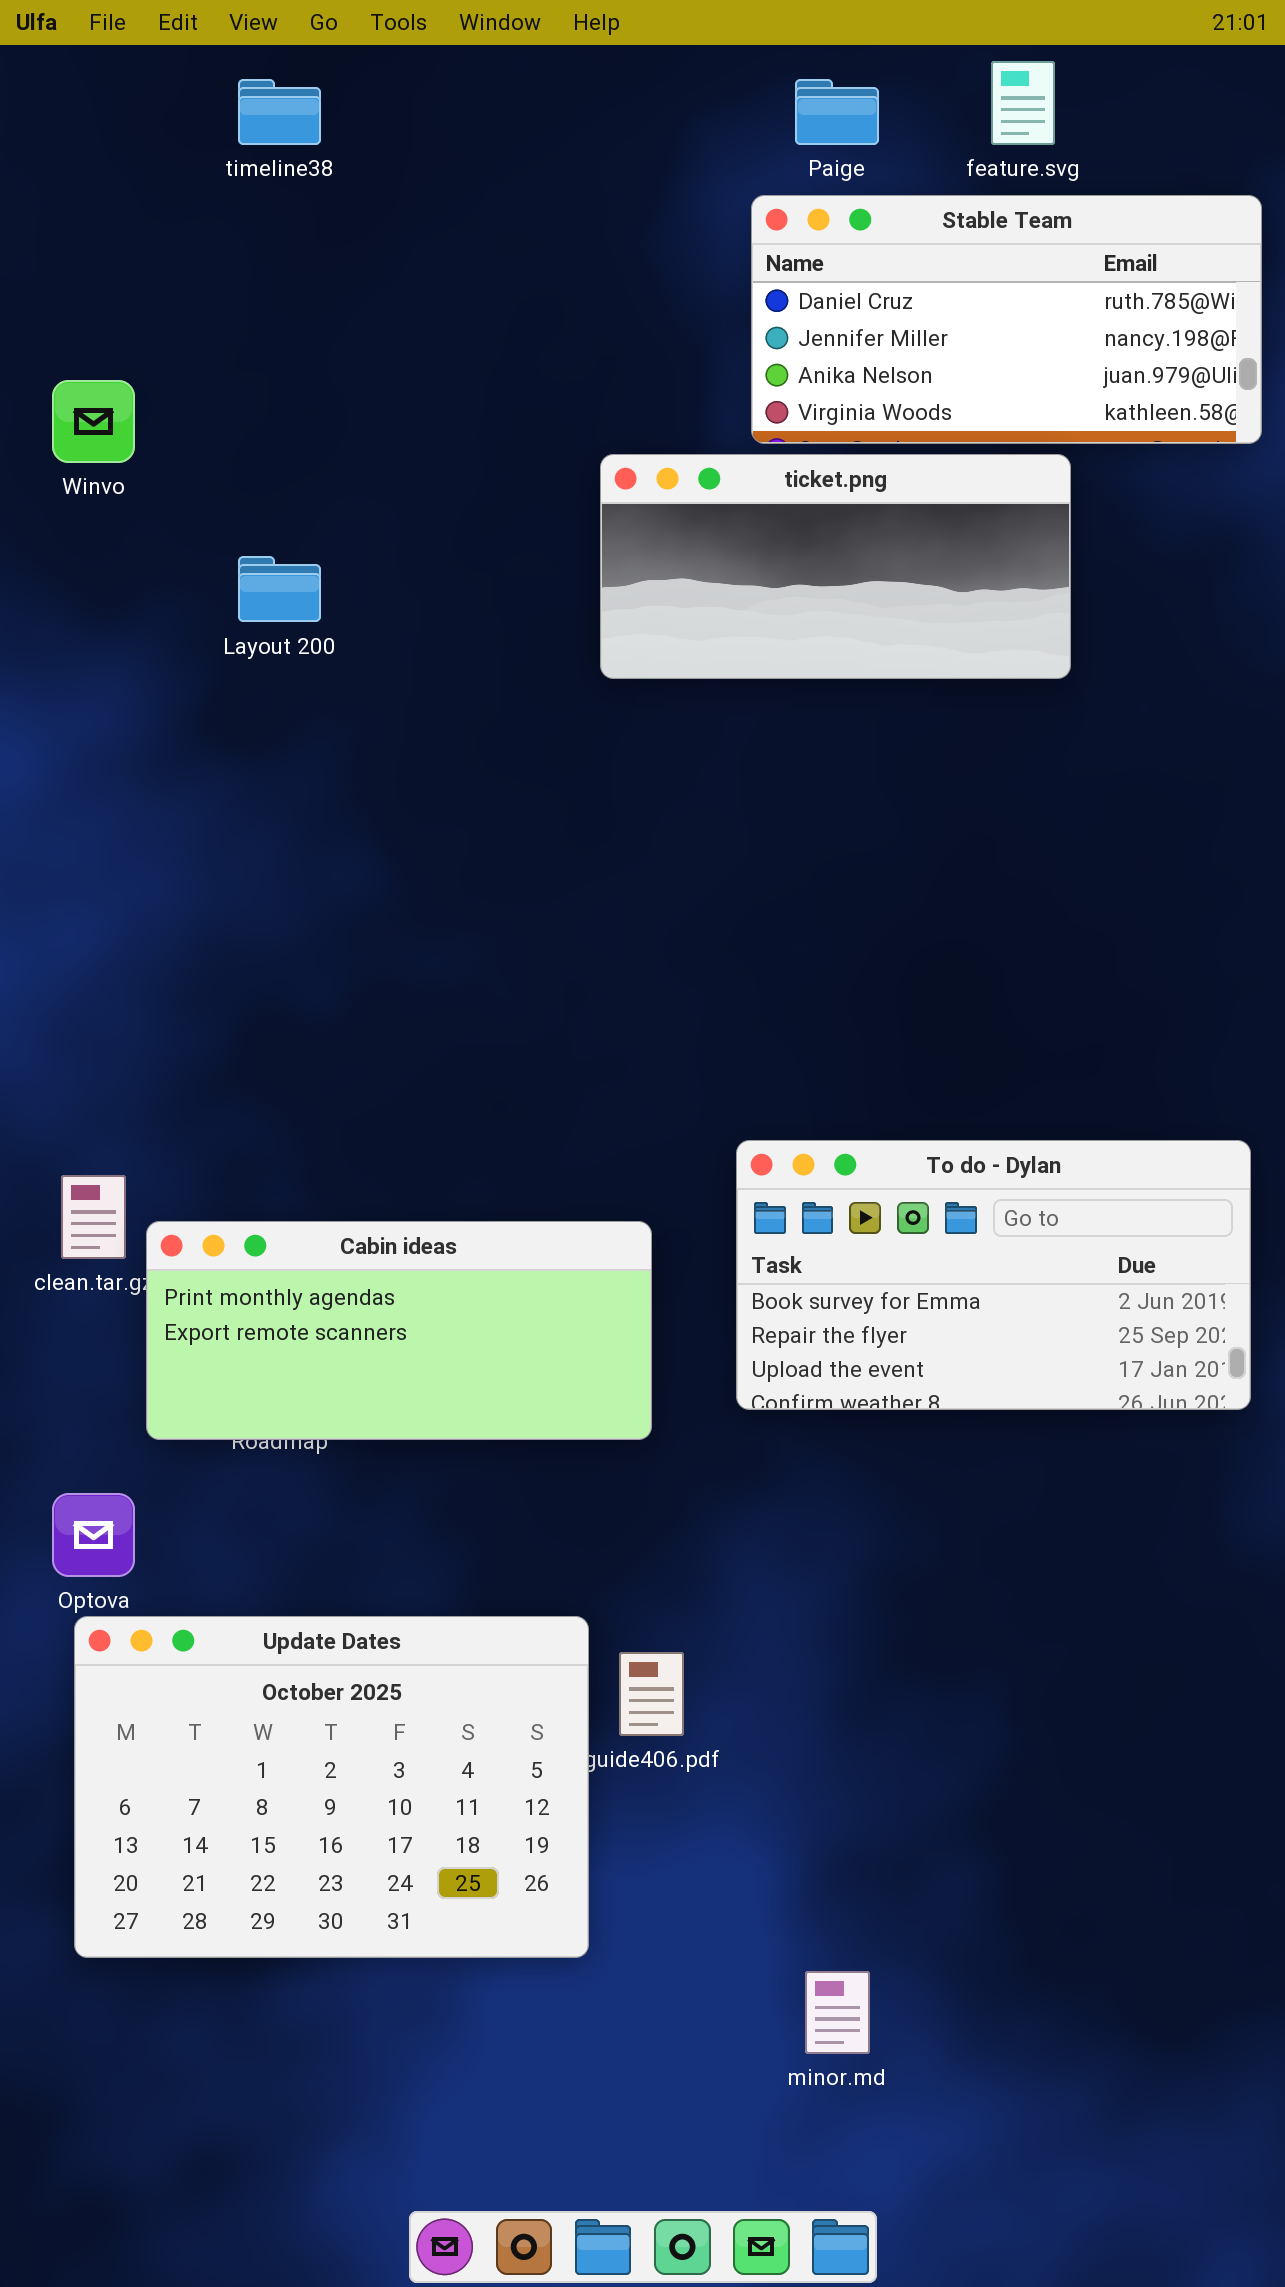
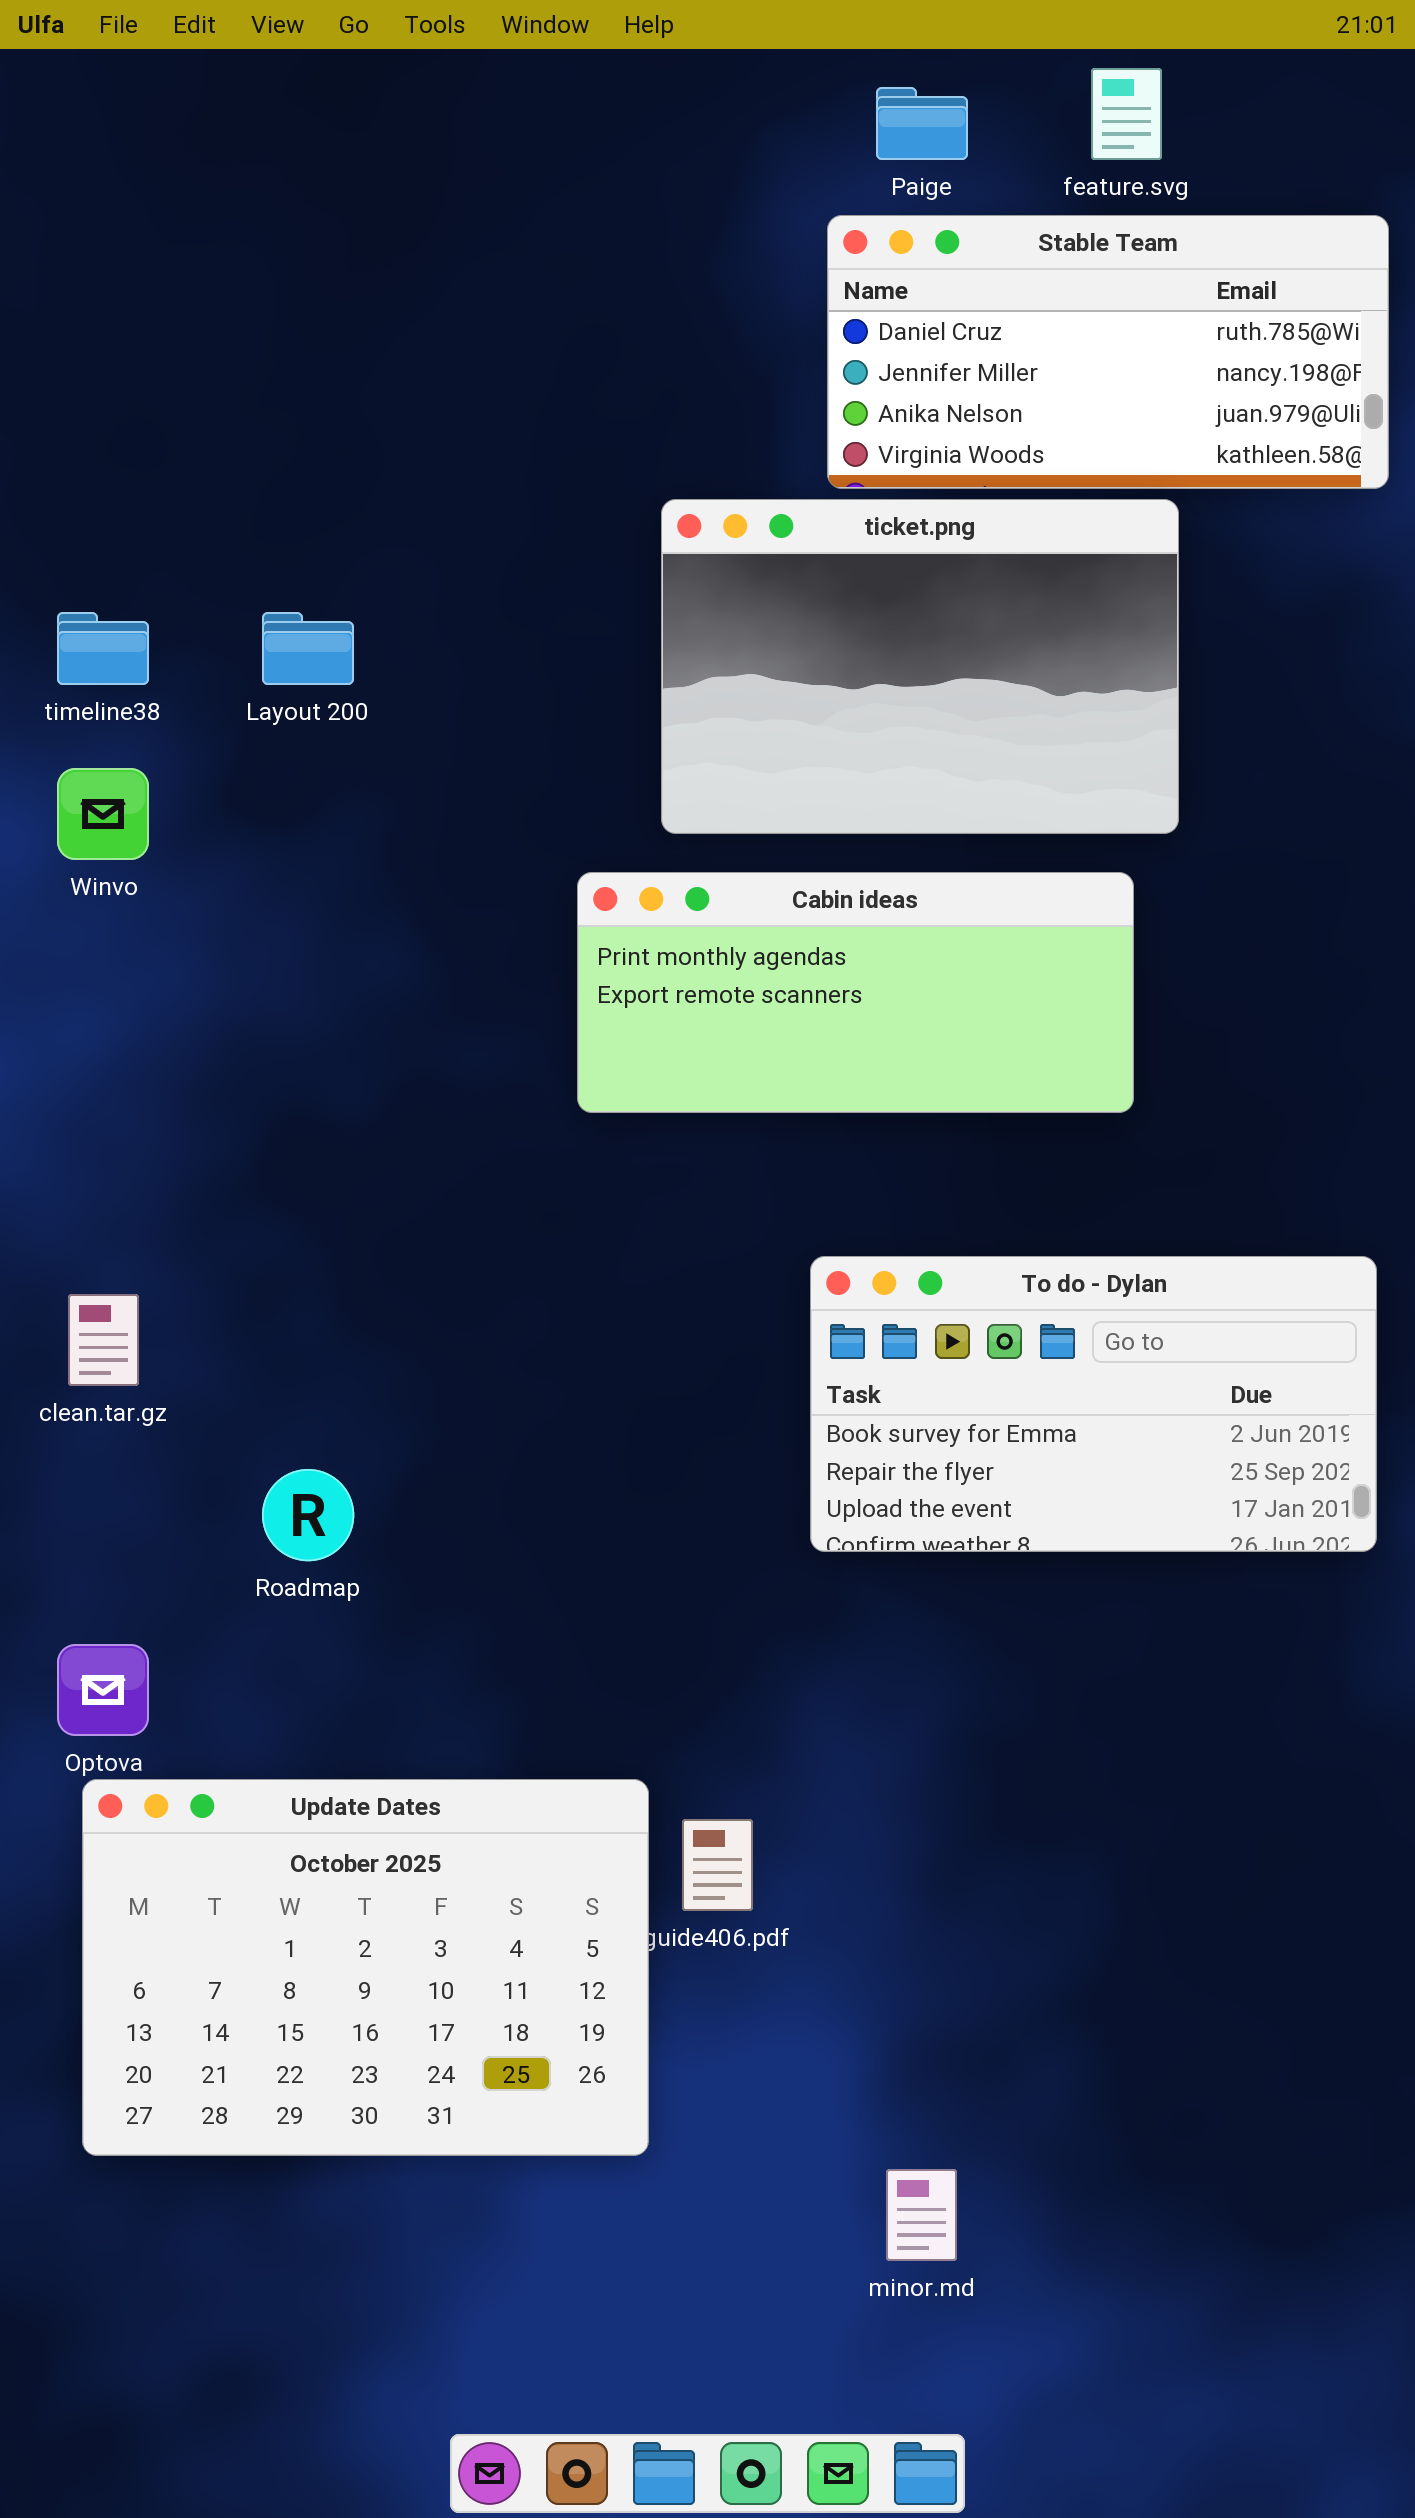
timeline38: [238,79,321,145] -> [57,612,149,685], moved
Winvo: [52,380,135,463] -> [57,768,149,860], moved
ticket.png: [600,454,1071,679] -> [661,499,1179,834], resized
Cabin ideas: [146,1221,652,1440] -> [577,872,1134,1113], moved

